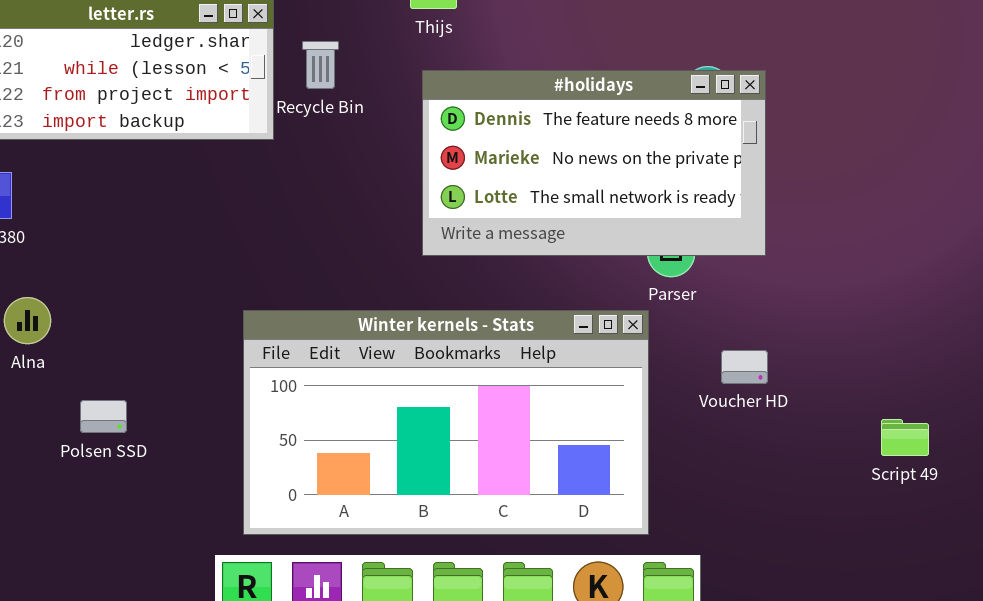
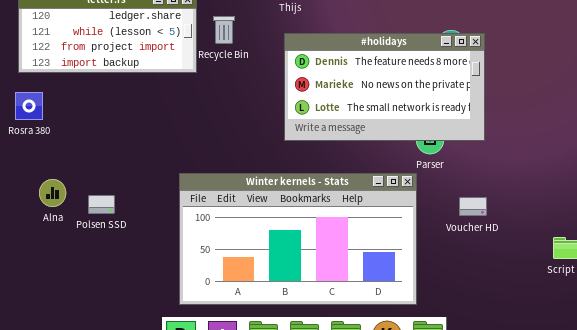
Alna: [4,297,51,344] -> [39,179,66,207], moved
Polsen SSD: [80,400,127,433] -> [88,195,115,214], moved

